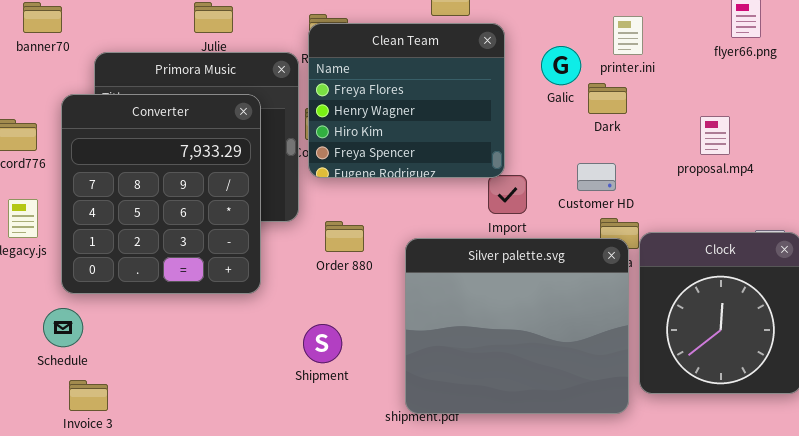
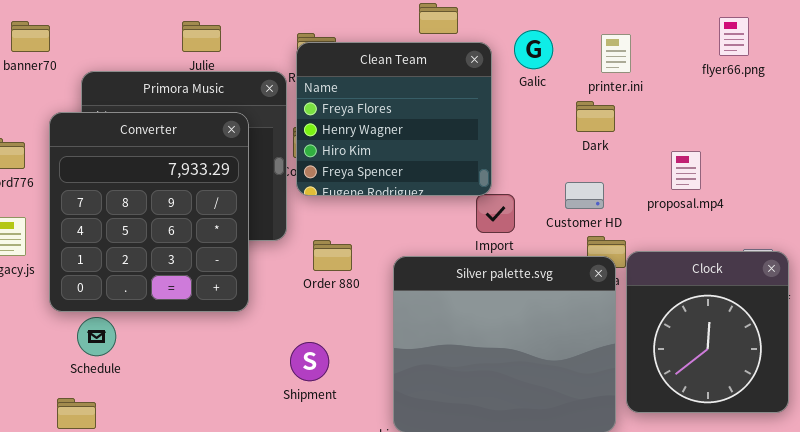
Galic: [541,46,581,85] -> [514,30,553,69], moved
proposal.mp4: [700,116,730,155] -> [671,151,701,190], moved
Schedule: [43,308,83,347] -> [77,317,116,356], moved

